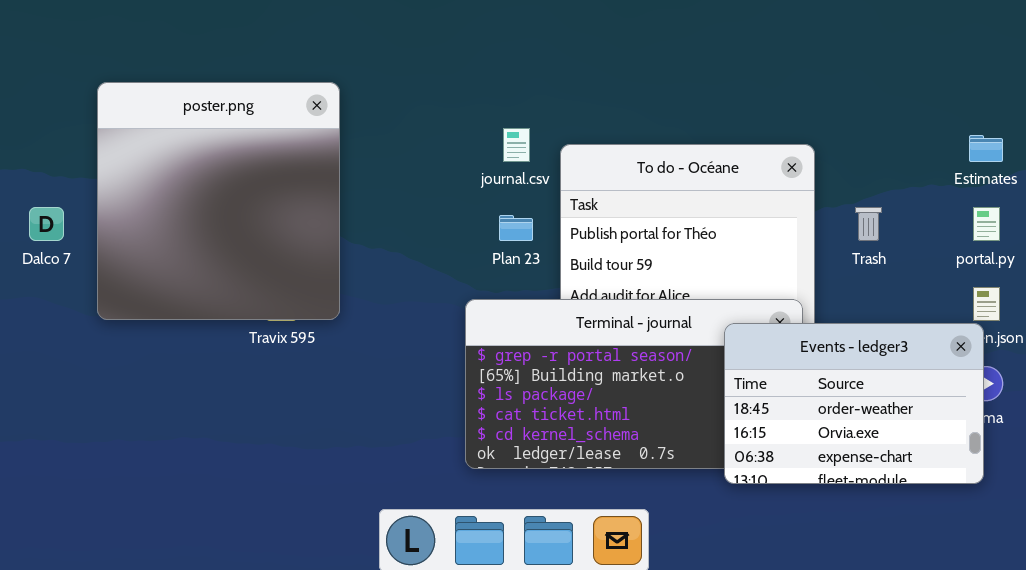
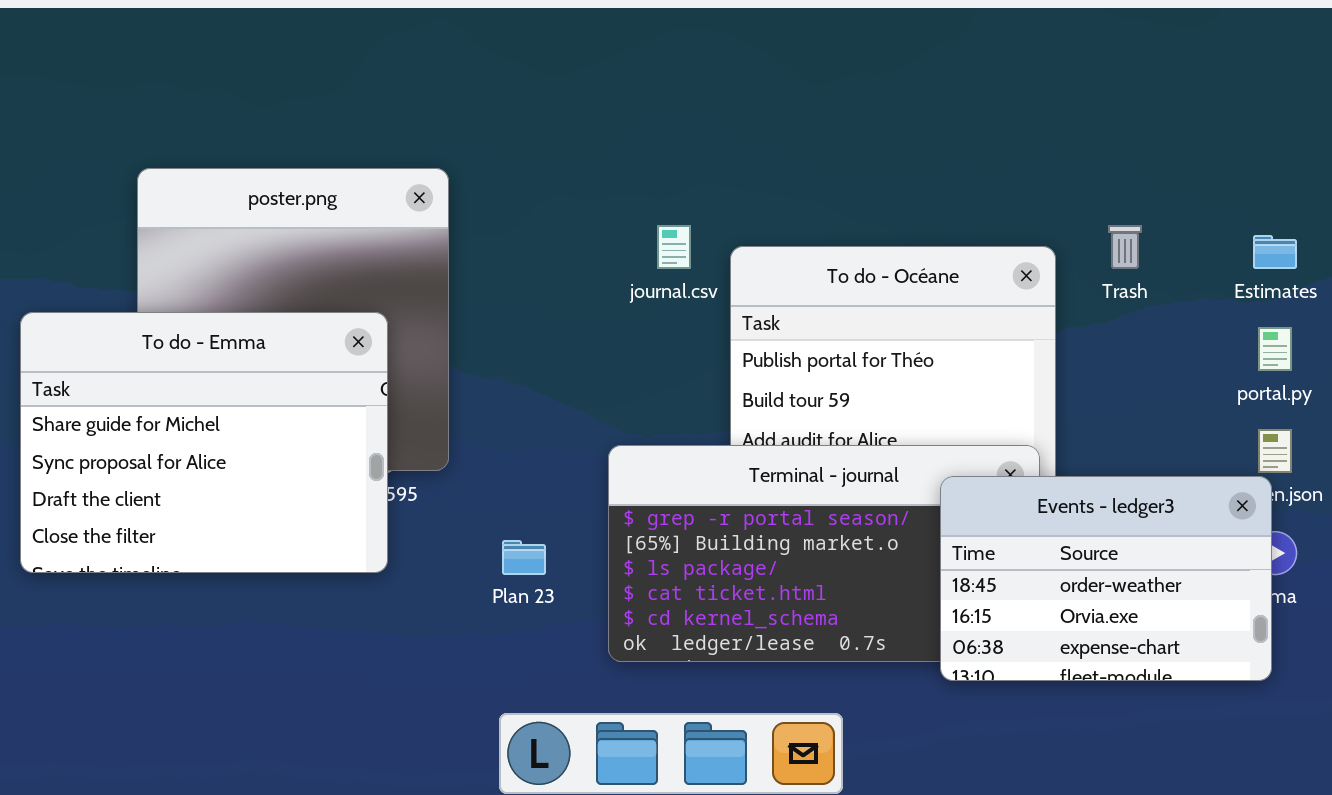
To do - Emma: none -> [20,312,388,573], opened
Trash: [855,207,882,241] -> [1108,225,1142,269], moved
Plan 23: [499,215,533,241] -> [502,540,546,575], moved

